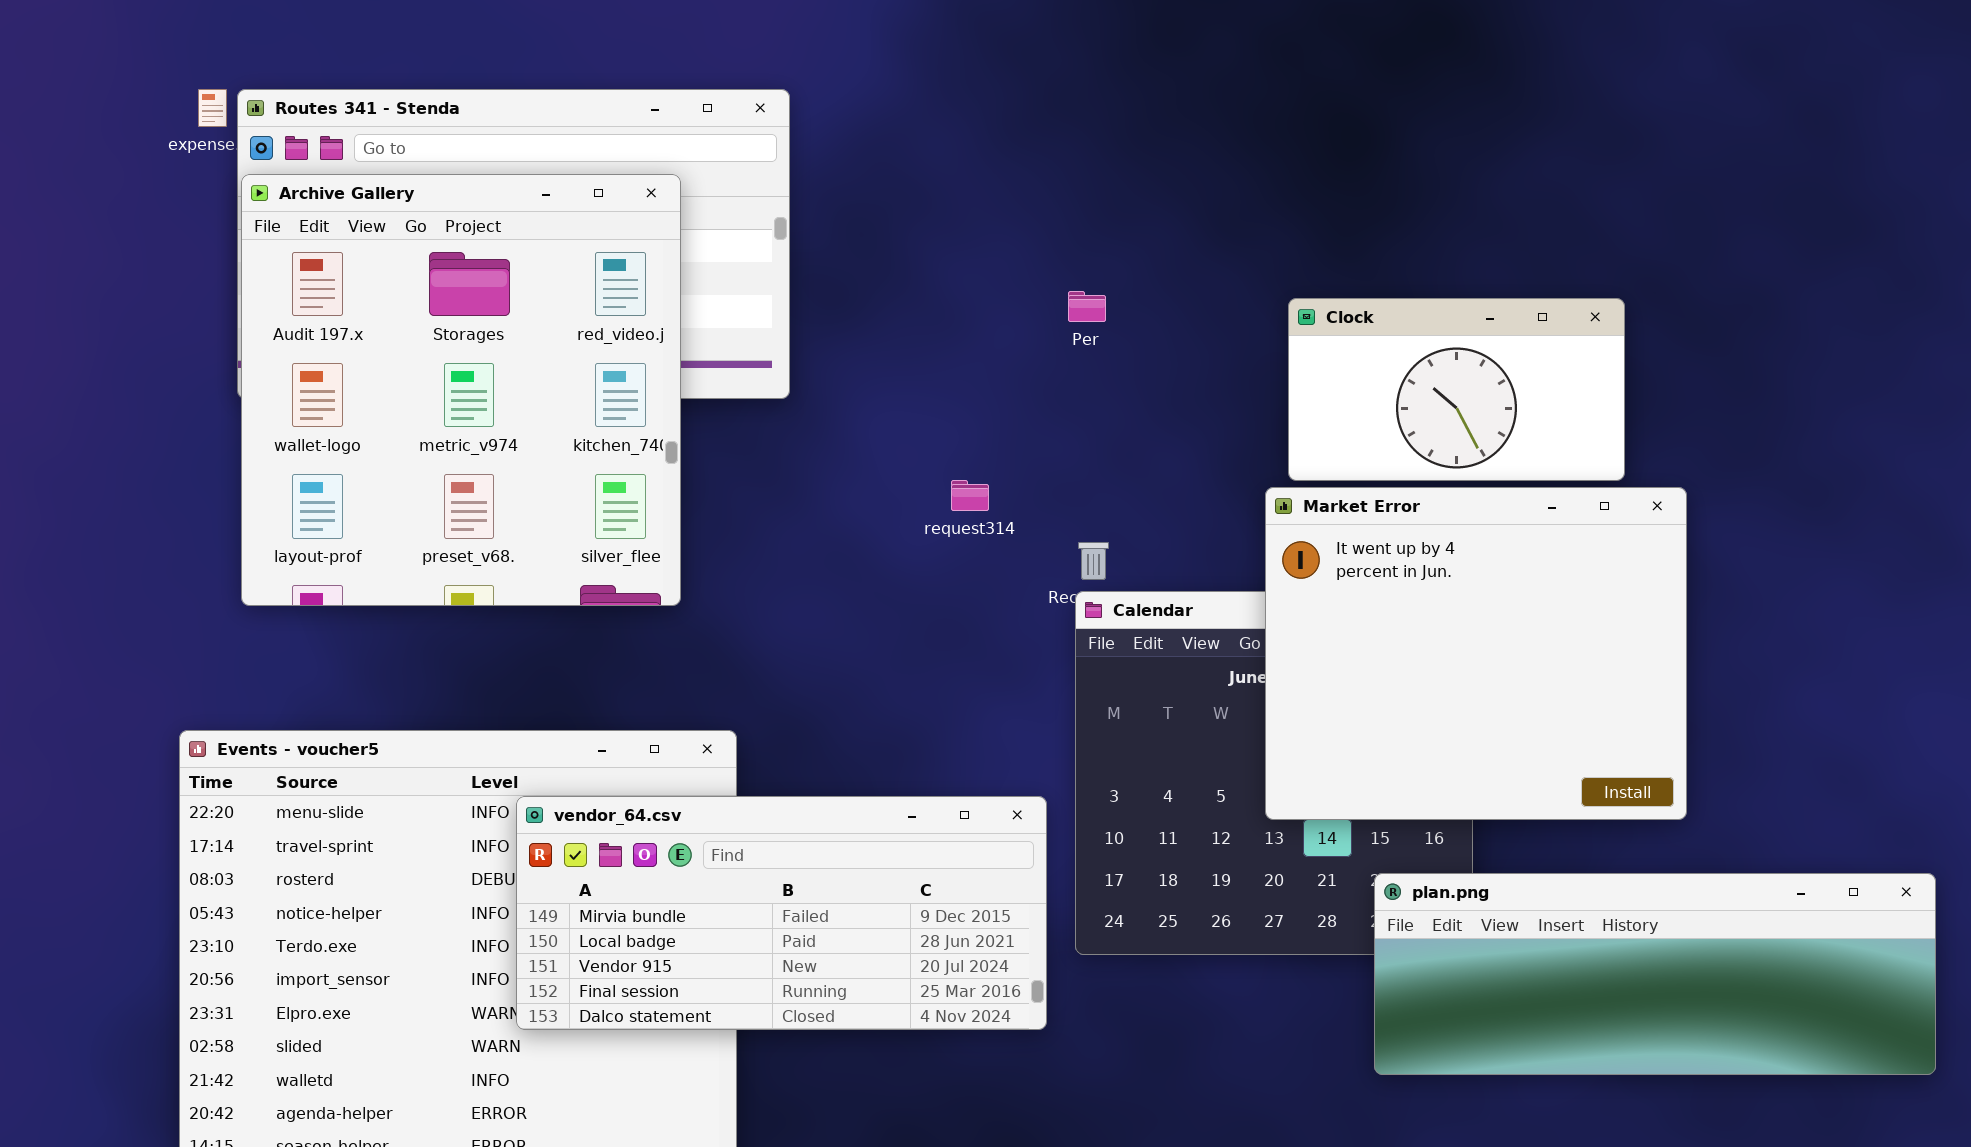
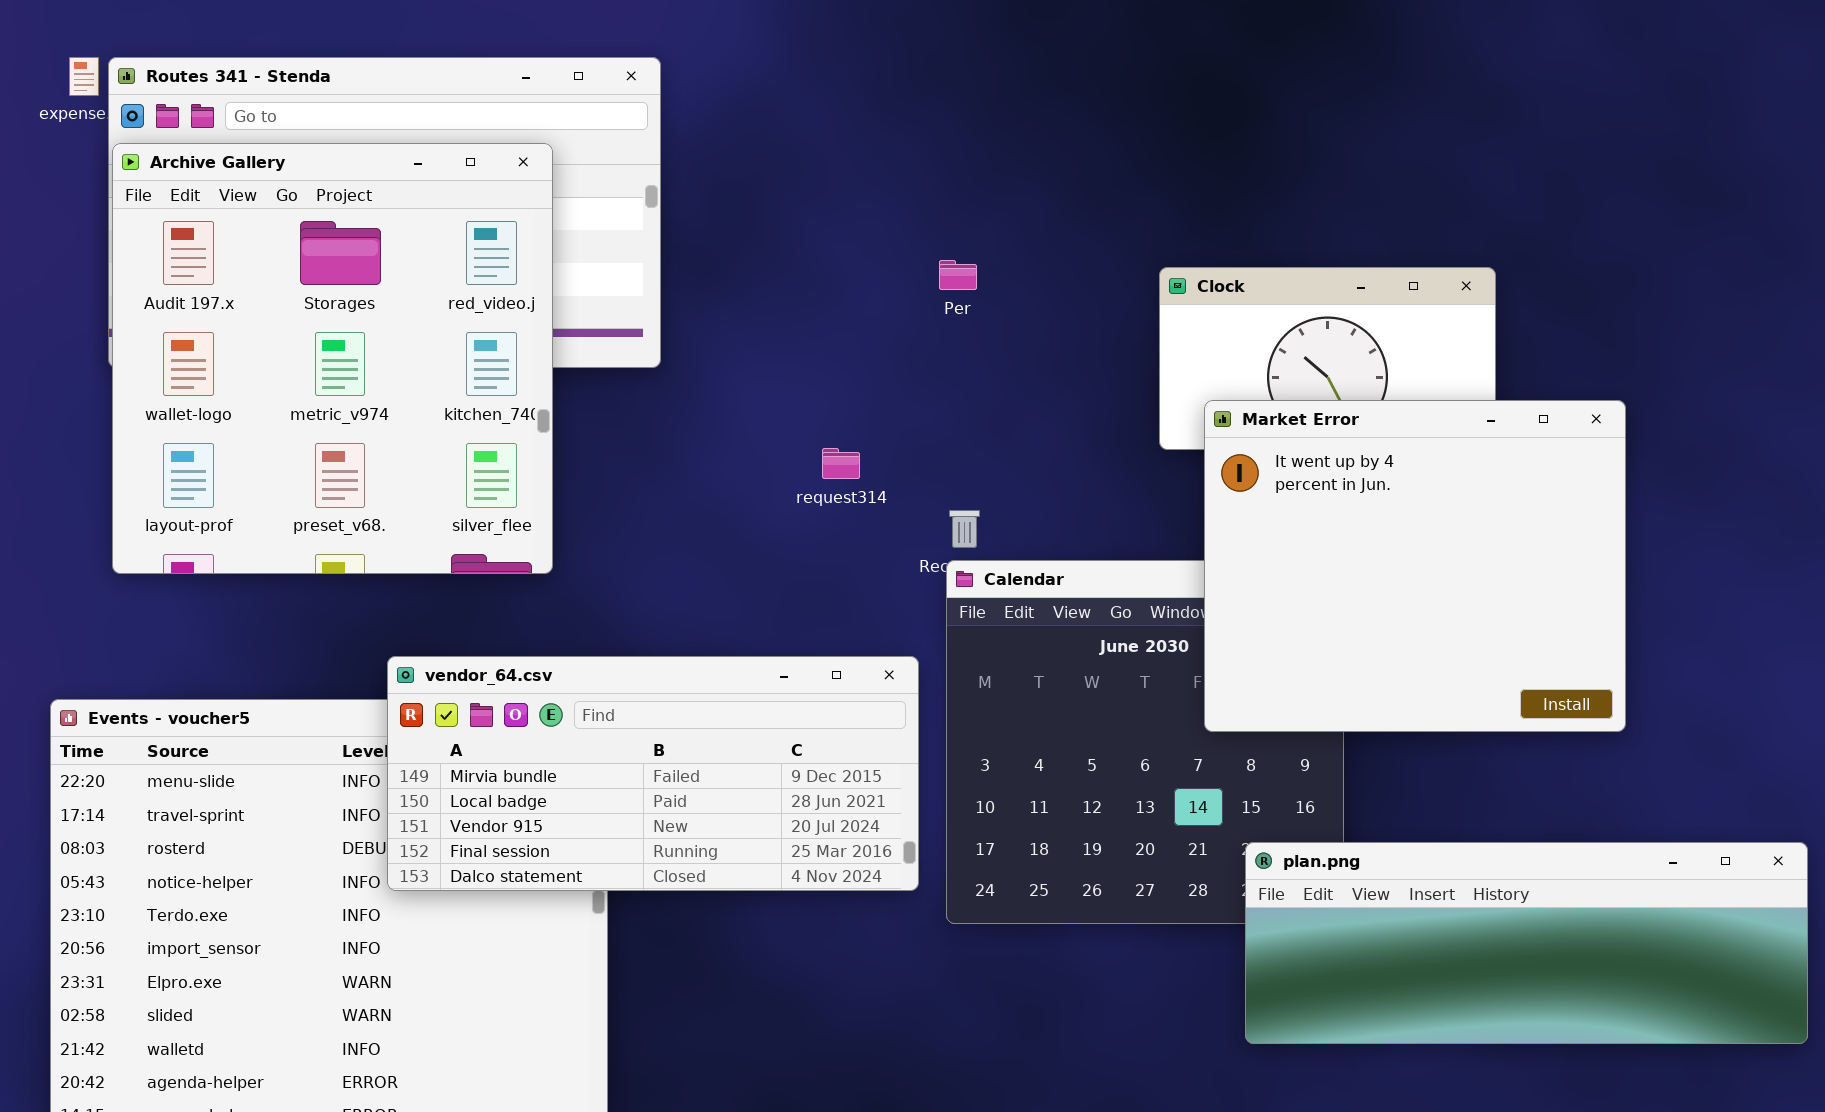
Market Error: [1265,487,1687,820] -> [1204,400,1626,732], moved
vendor_64.csv: [516,796,1047,1030] -> [387,656,919,891], moved

